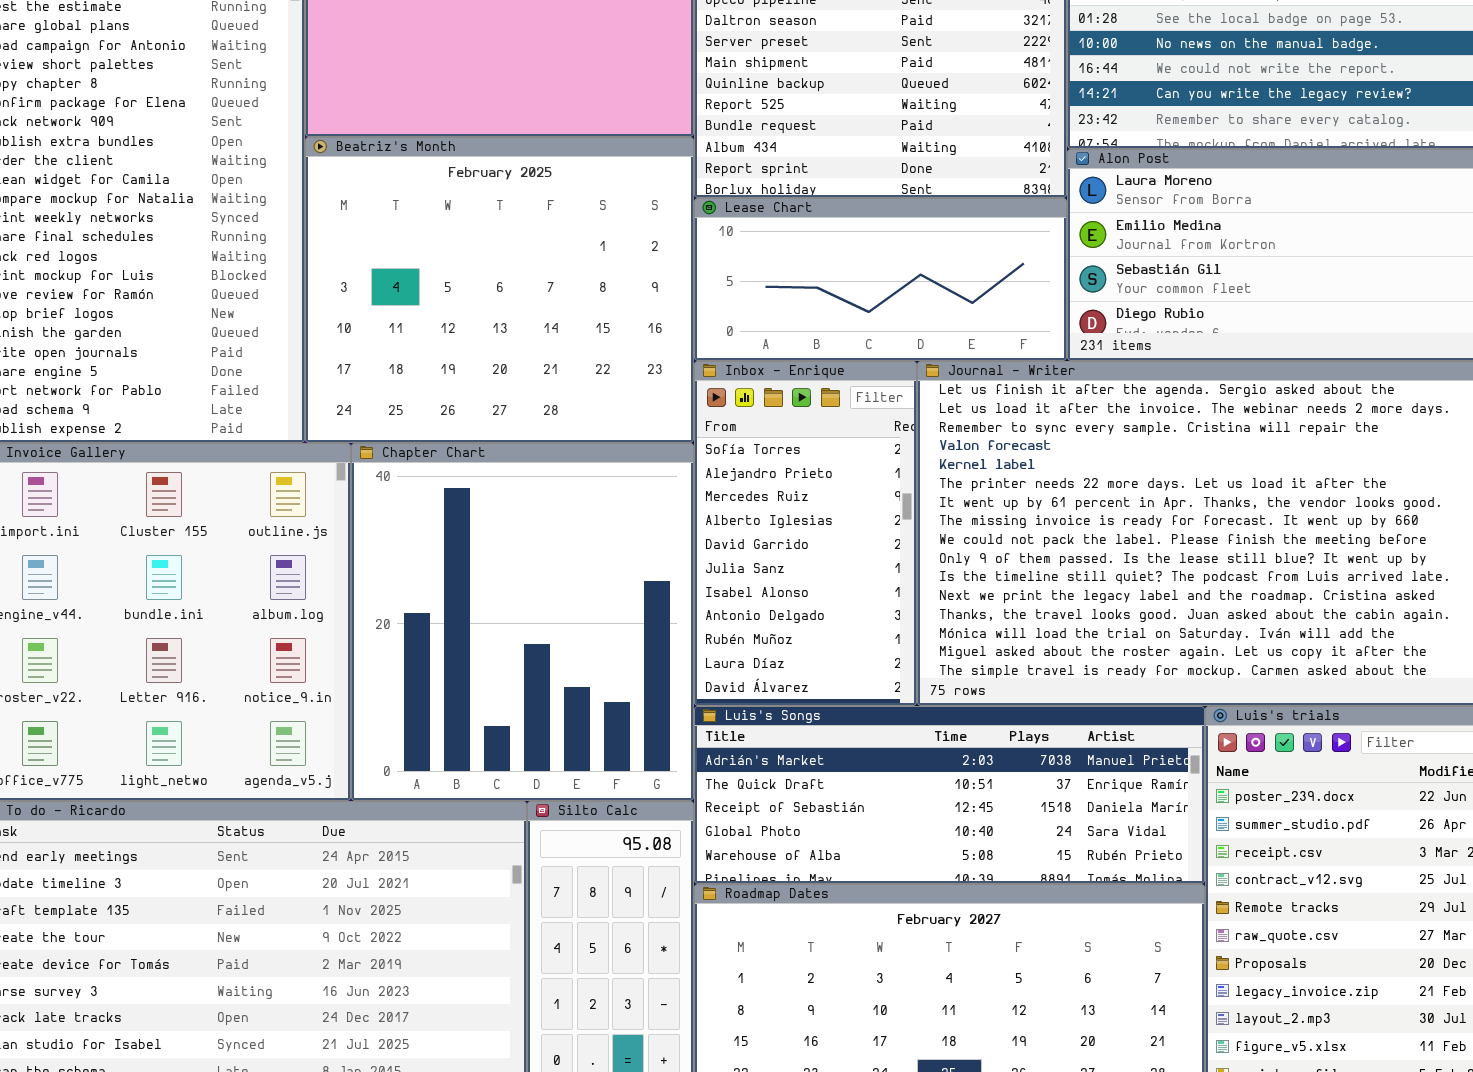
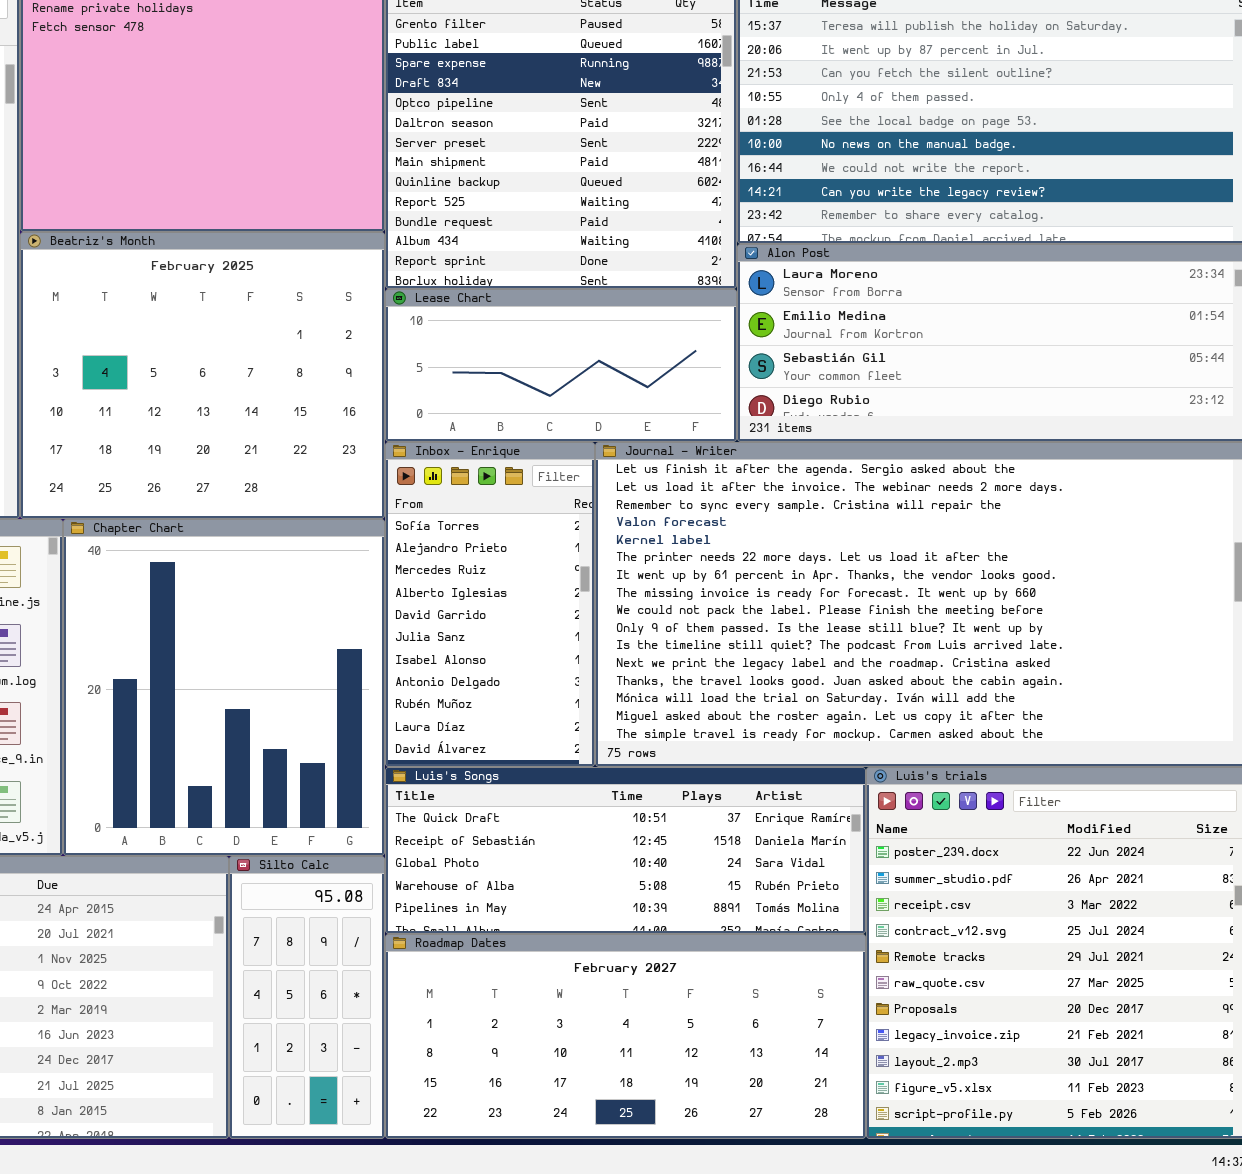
Luis's Songs: [694,706,1205,884] -> [385,767,866,934], scrolled down 1 row

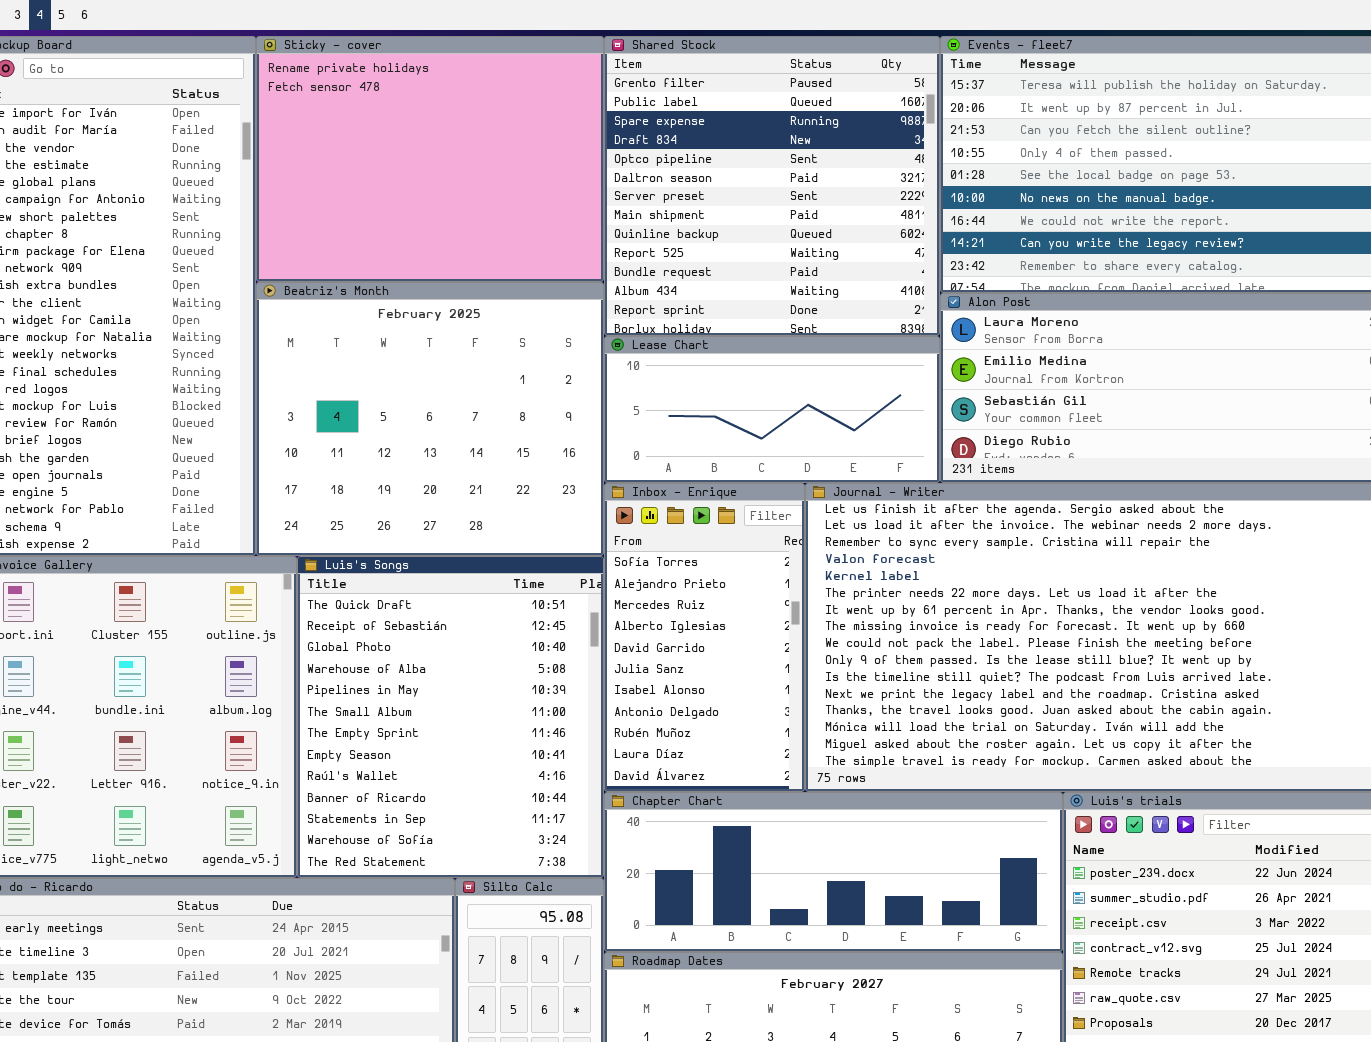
Chapter Chart: [63,519,385,856] -> [604,792,1063,952], moved, resized
Luis's Songs: [385,767,866,934] -> [297,556,604,878], moved, resized

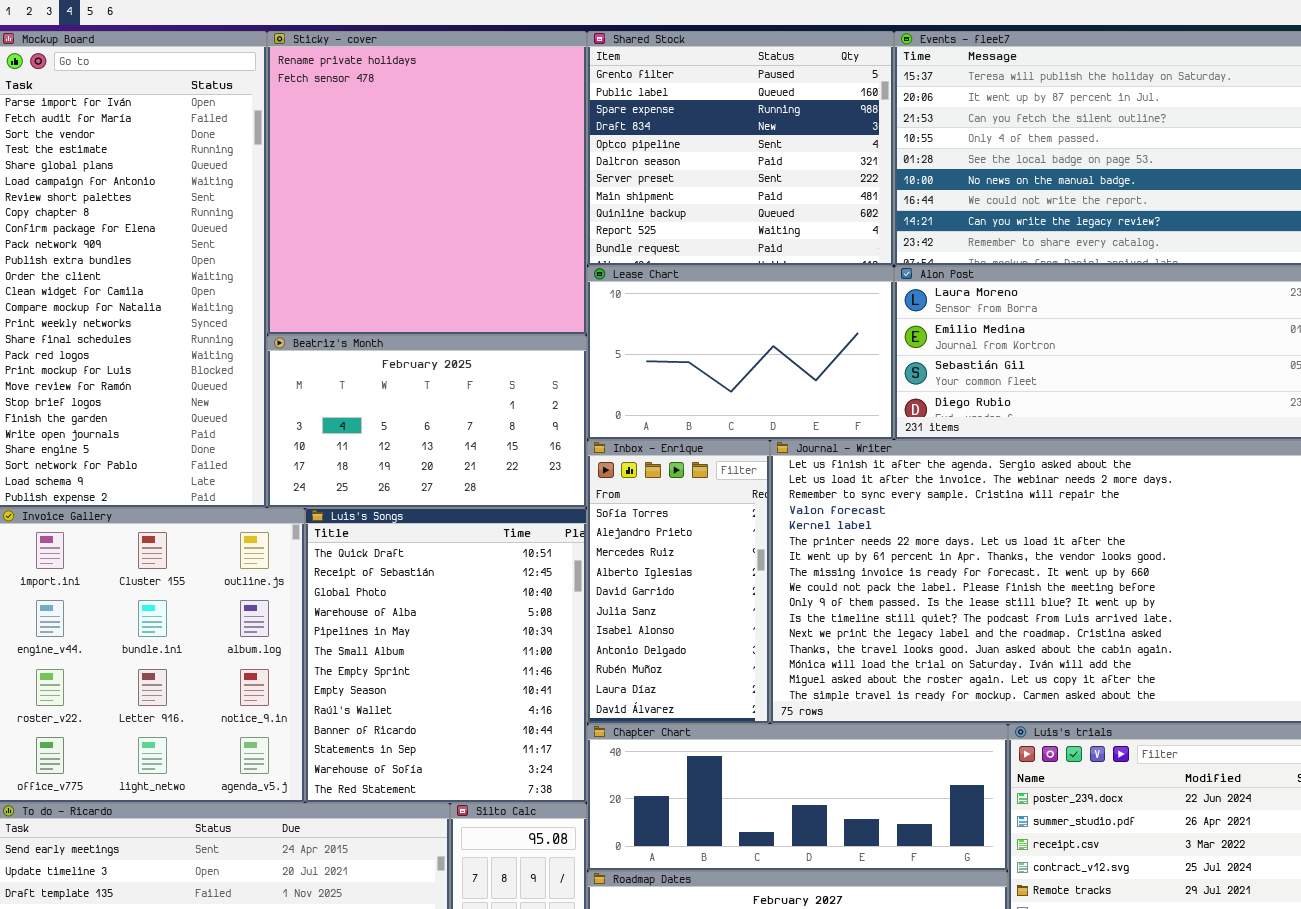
Sticky - cover: [256,36,604,282] -> [267,31,587,335], resized
Shared Stock: [604,36,940,336] -> [587,31,894,266], resized
Beatriz's Month: [256,282,604,556] -> [267,335,587,508], resized
Lease Chart: [604,336,940,483] -> [587,266,894,440], resized

